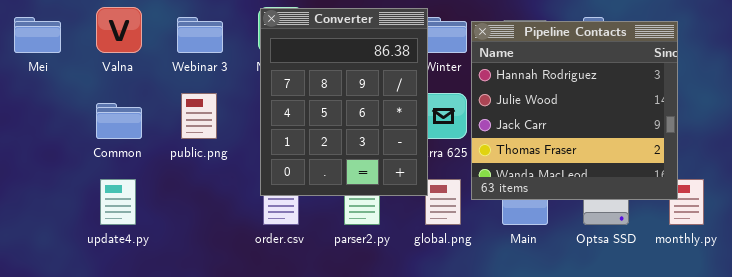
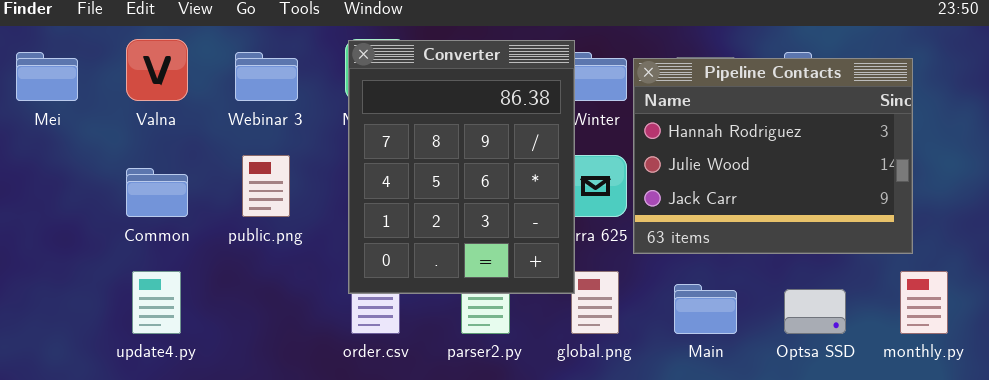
Pipeline Contacts: [471,21,678,200] -> [633,58,913,254], resized

